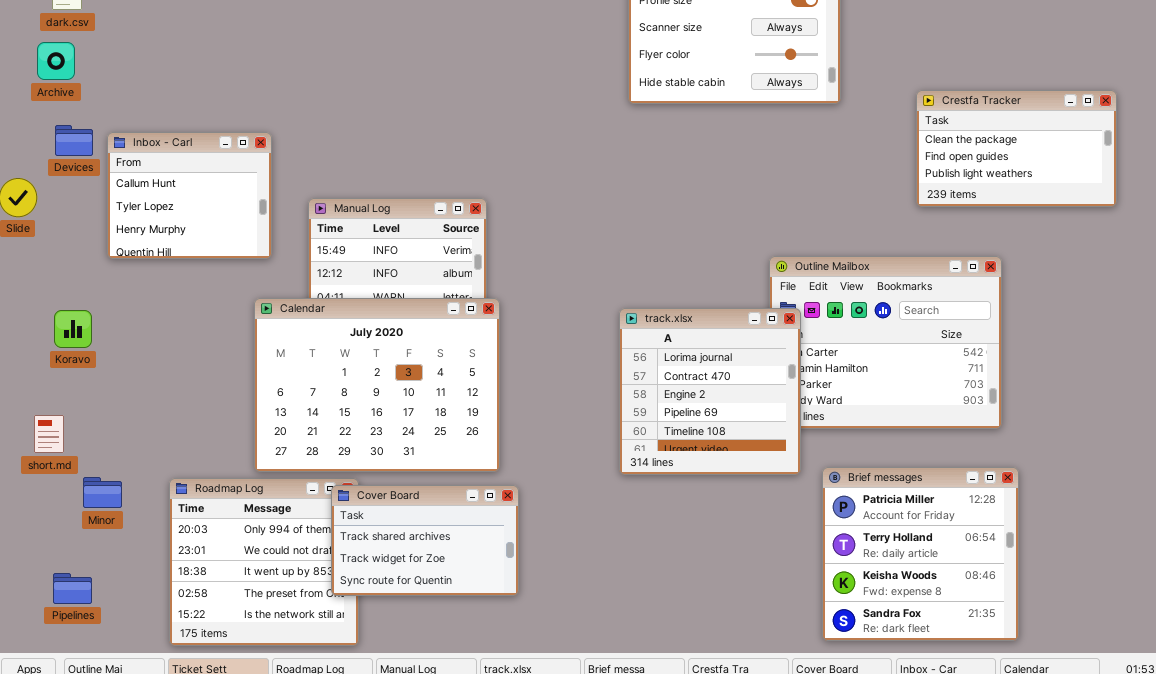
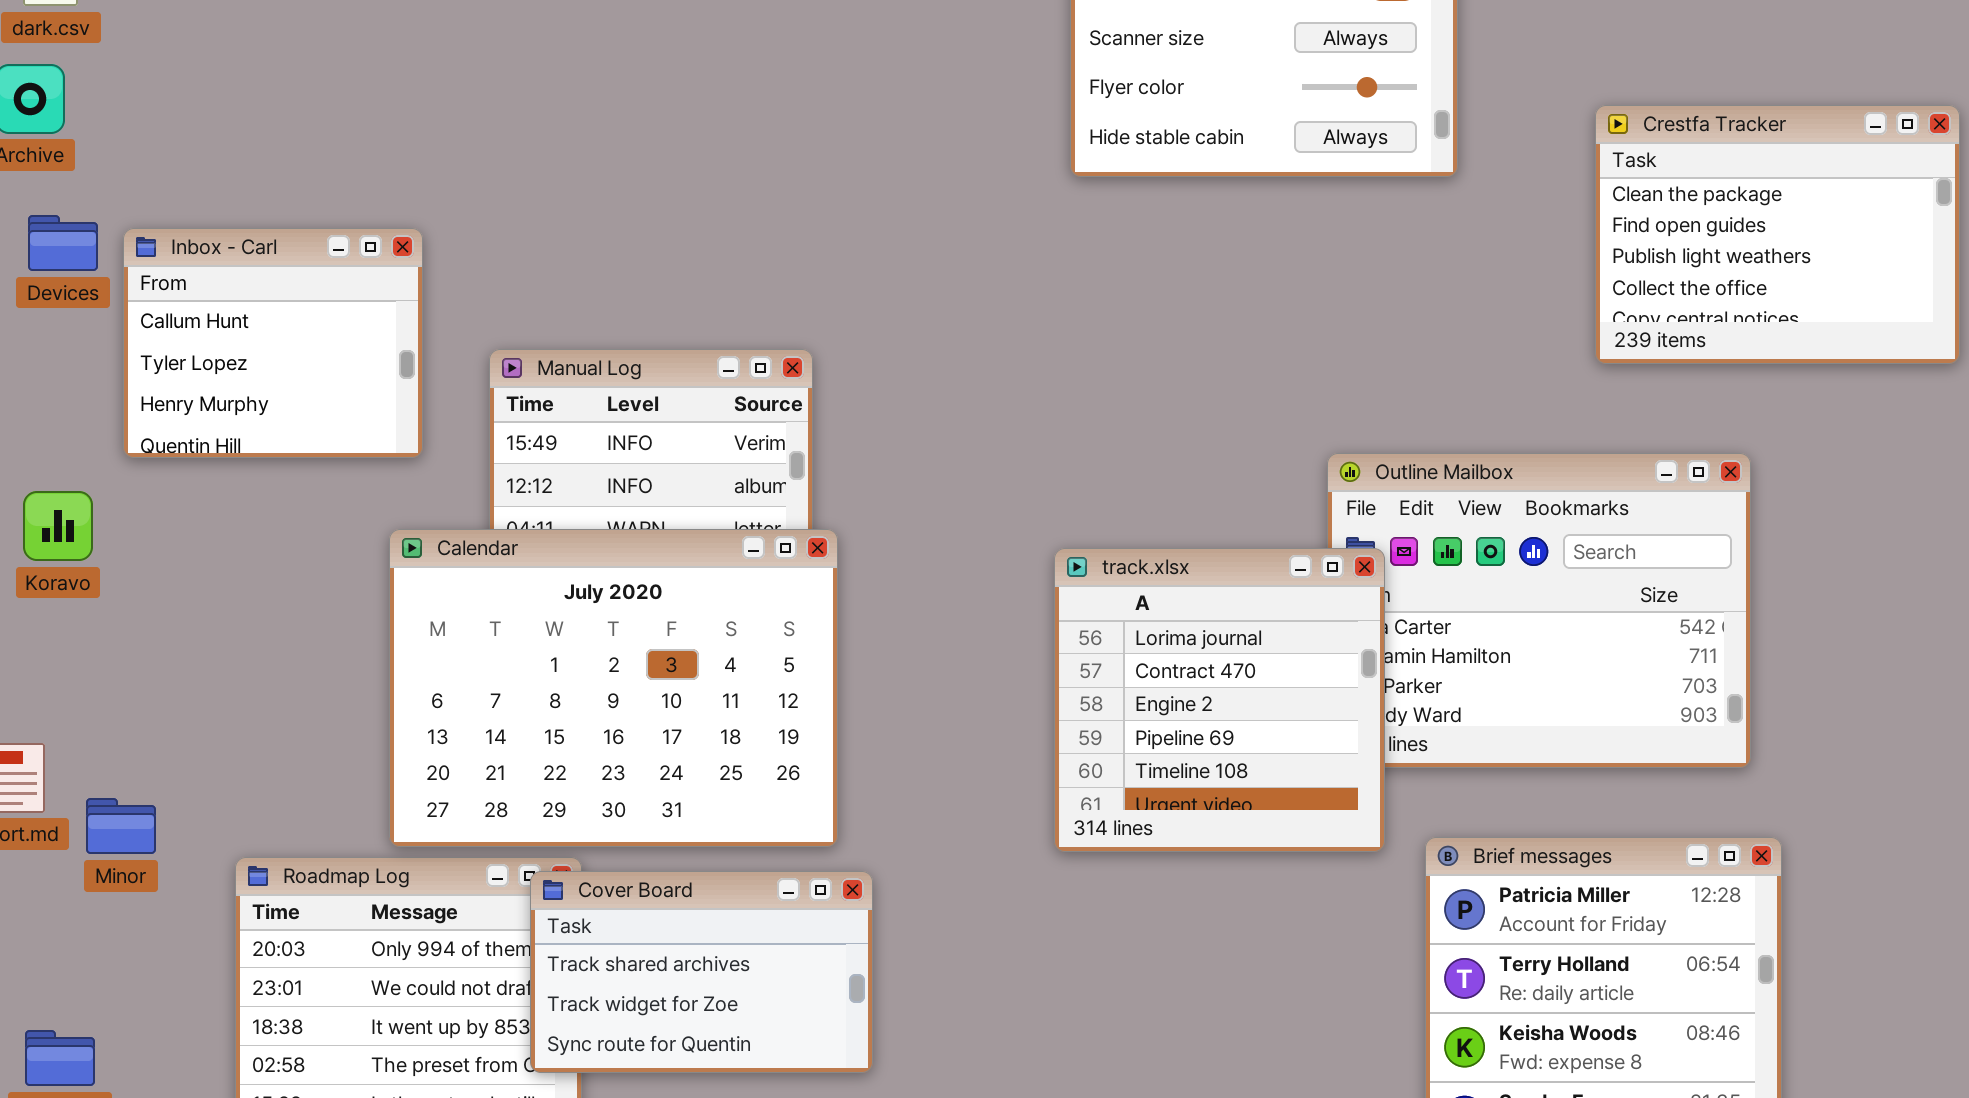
Crestfa Tracker: [916,90,1117,207] -> [1595,105,1960,364], resized
Koravo: [54,310,92,348] -> [23,491,93,561], moved
Minor: [83,477,122,508] -> [86,798,156,854], moved

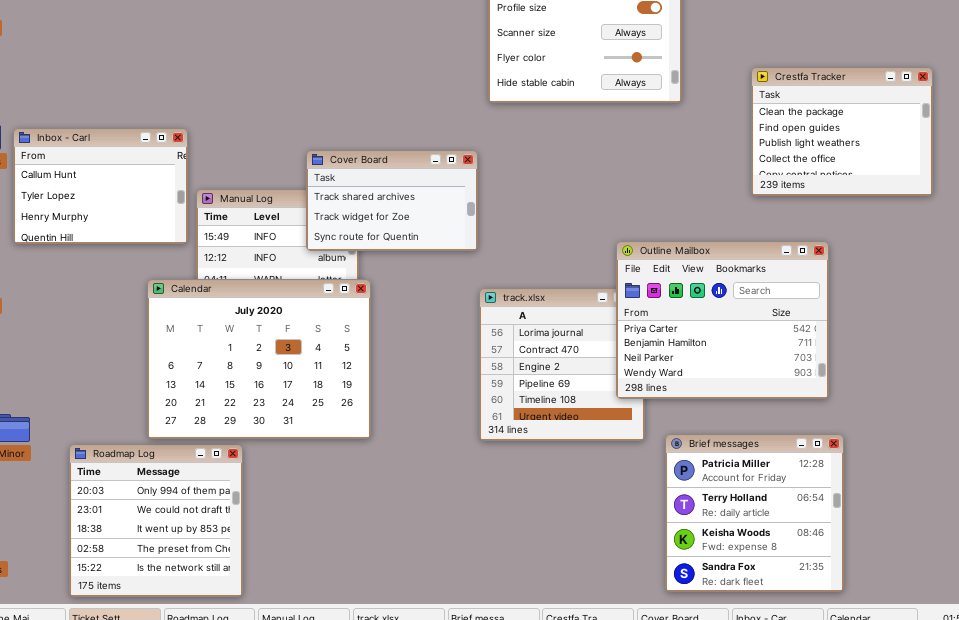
Inbox - Carl: [123,228,423,458] -> [13,128,188,244], resized
Outline Mailbox: [1327,453,1751,768] -> [616,241,829,399], raised
Cover Board: [530,871,873,1073] -> [306,150,478,251], moved

